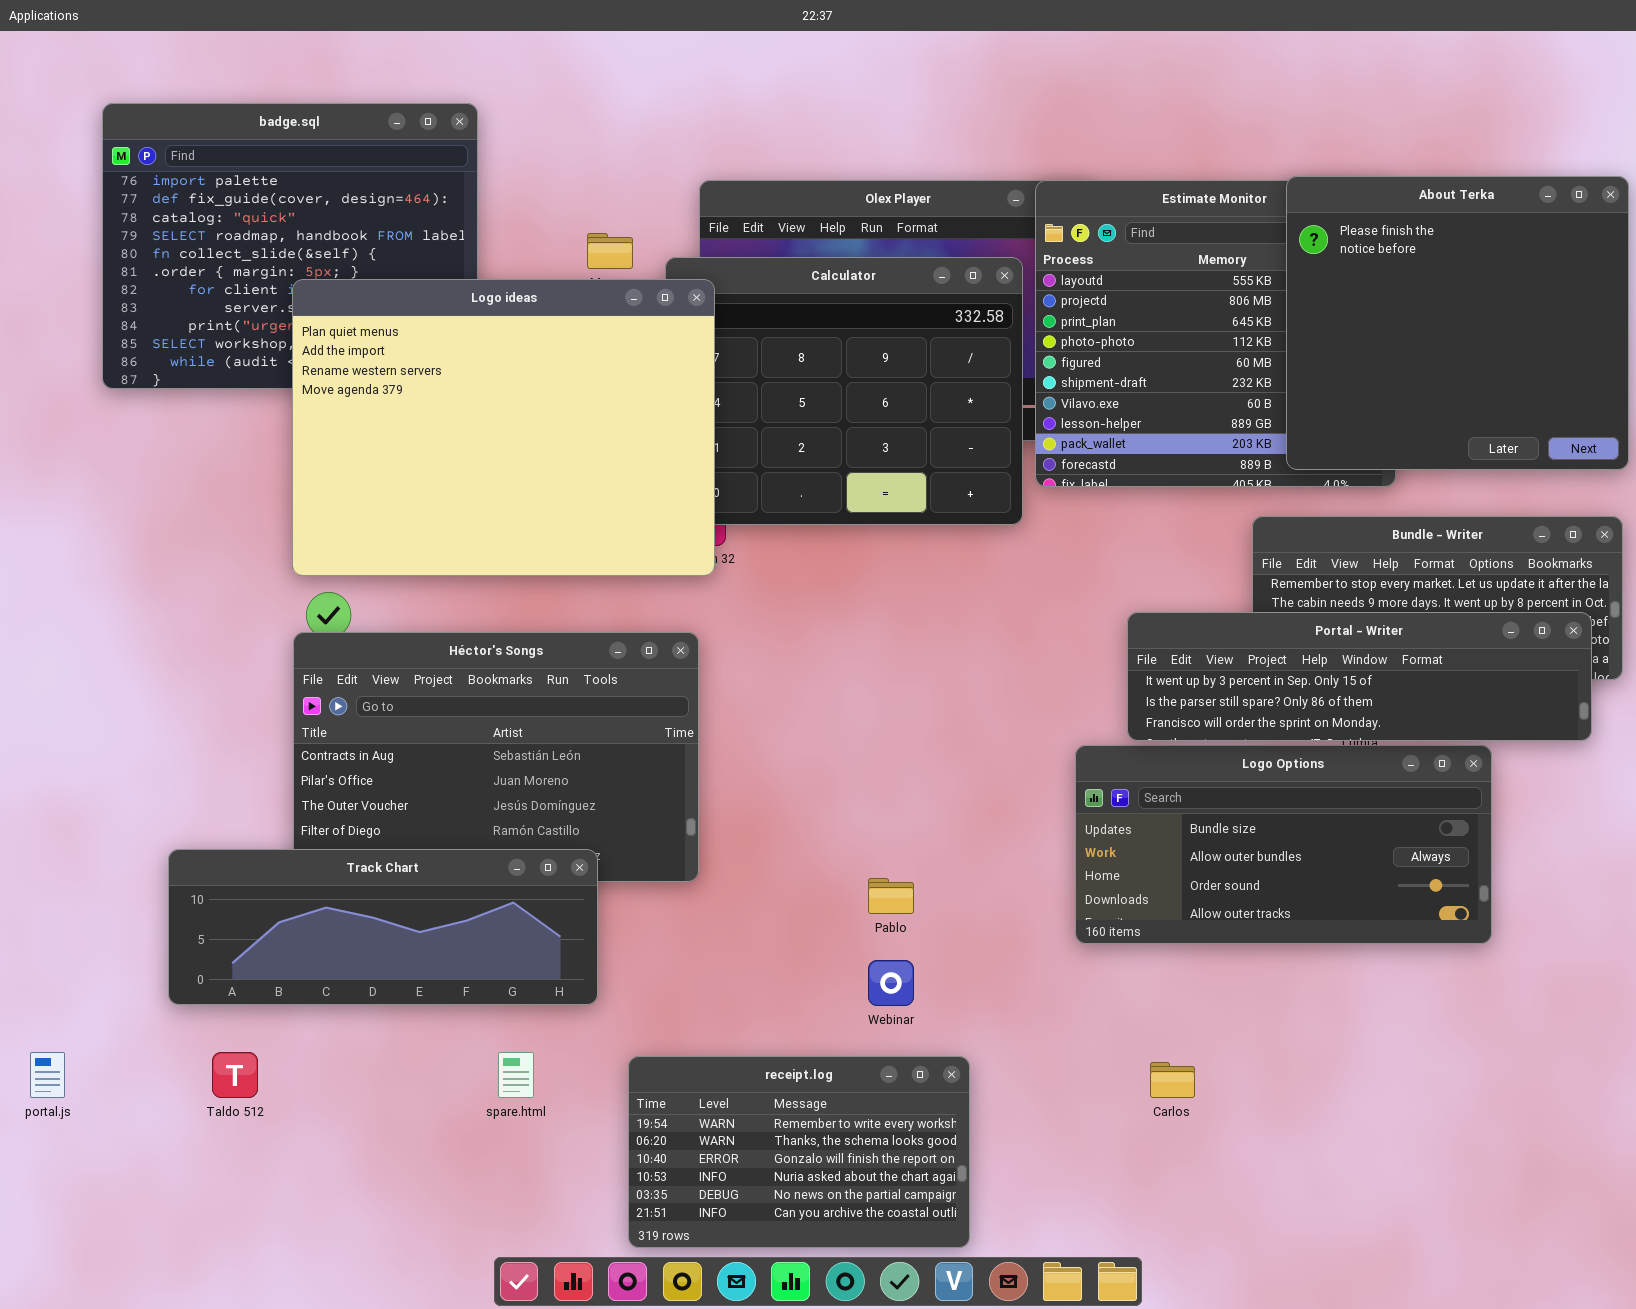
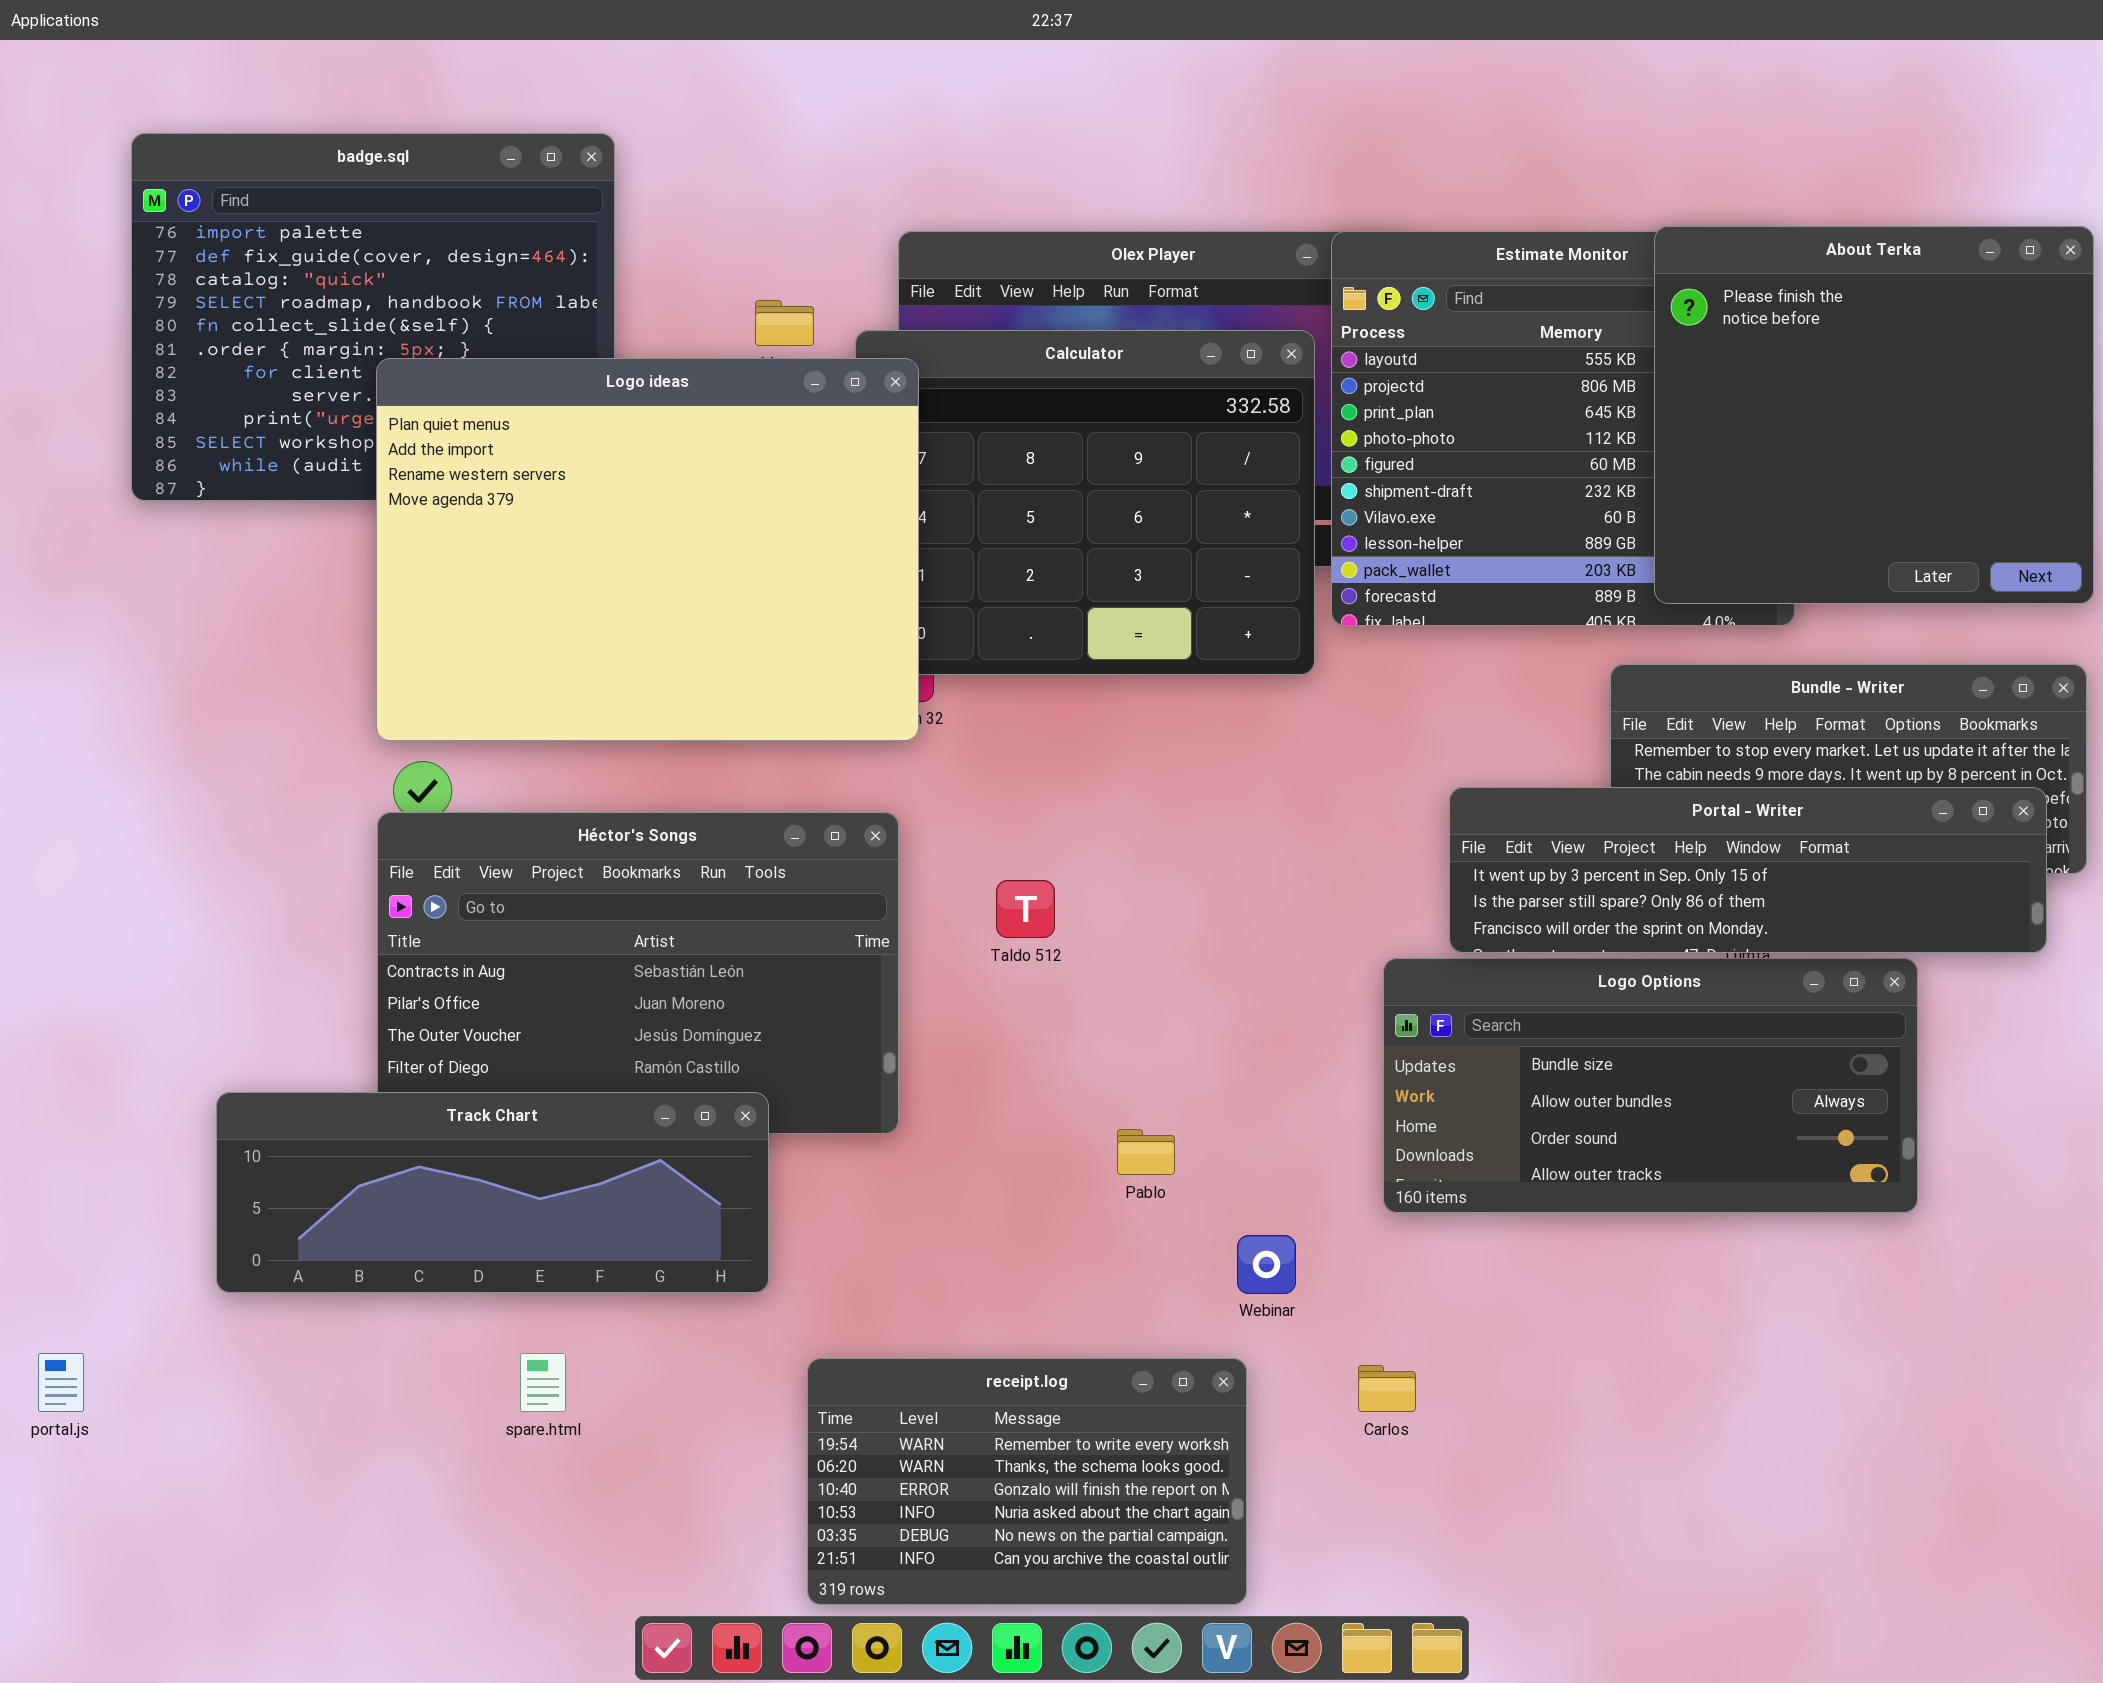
Webinar: [868,960,914,1006] -> [1237,1235,1296,1294], moved
Taldo 512: [212,1052,258,1098] -> [996,880,1055,938], moved
spare.html: [498,1052,534,1098] -> [520,1353,566,1412], moved
Carlos: [1150,1062,1195,1098] -> [1358,1365,1416,1412], moved

